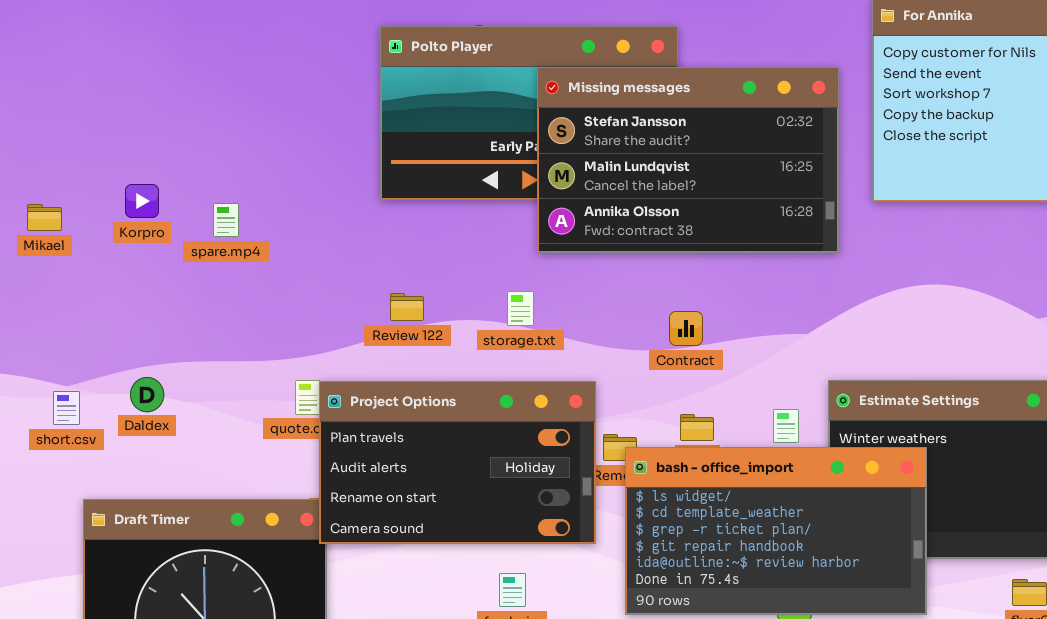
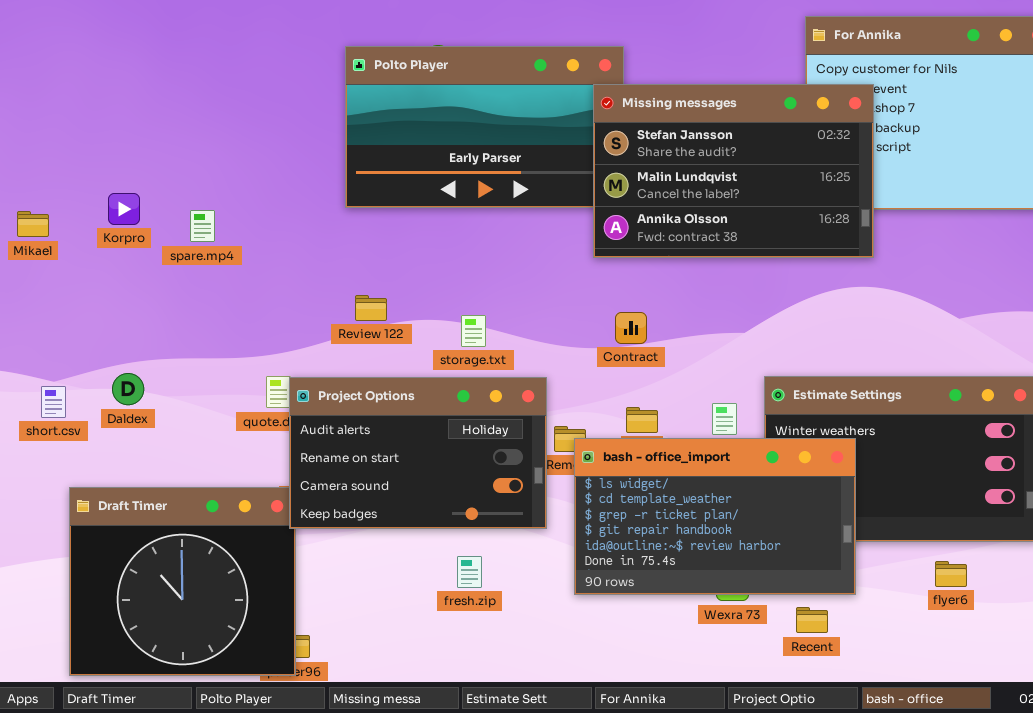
Missing messages: [537,67,839,253] -> [593,84,874,258], moved
storage.txt: [507,291,534,326] -> [461,315,486,347], moved
Project Options: [319,381,596,544] -> [289,377,547,529], scrolled down 1 row

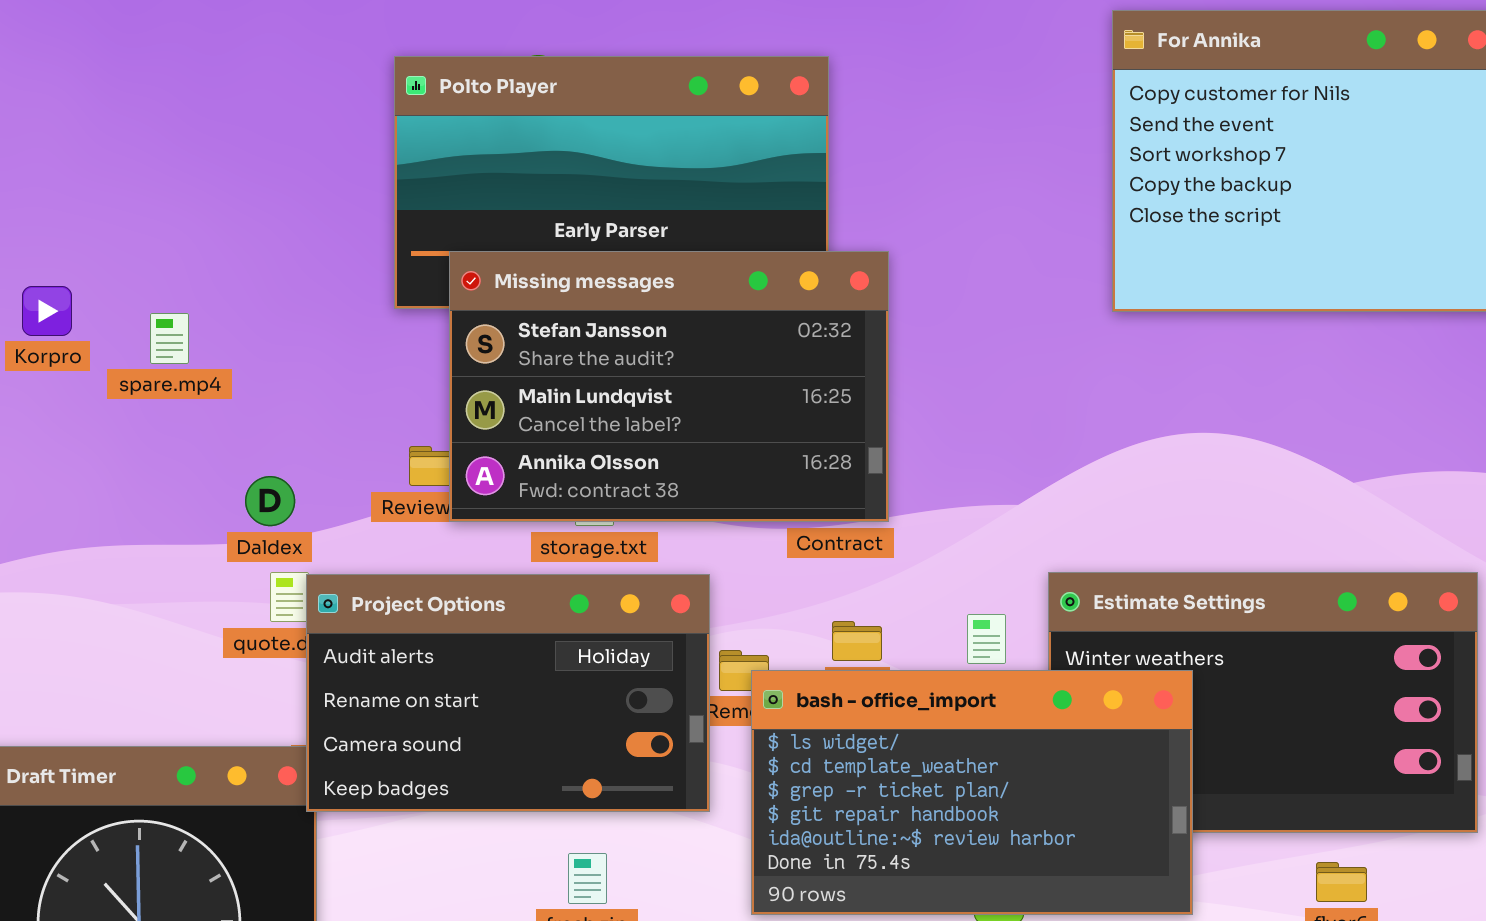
Missing messages: [593,84,874,258] -> [449,251,889,522], moved
Daldex: [112,373,144,405] -> [245,476,295,526], moved

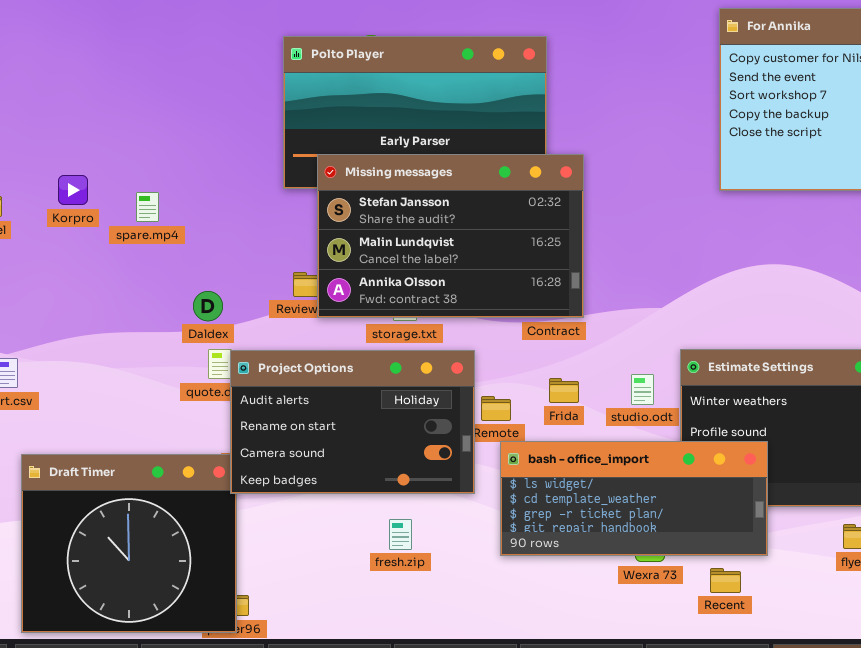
bash - office_import: [751,670,1193,915] -> [500,441,768,556], resized

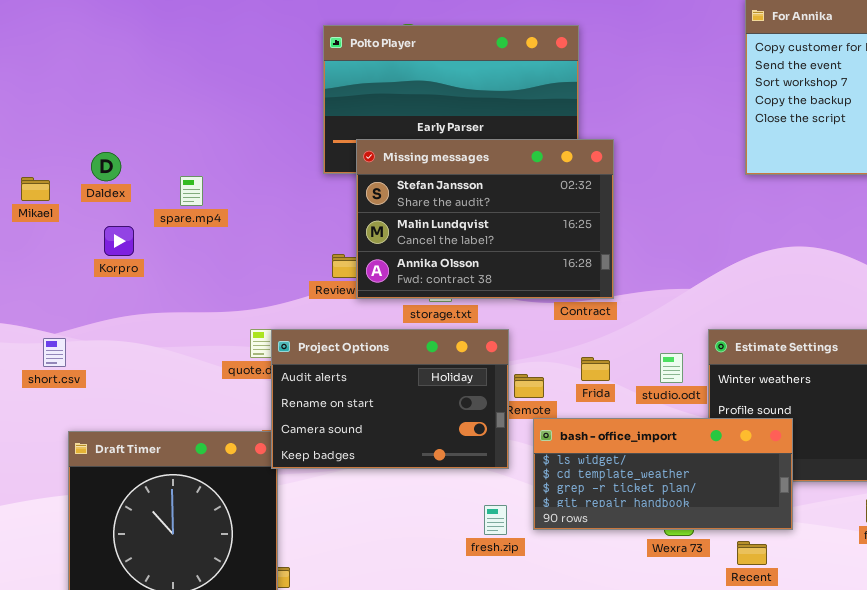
Korpro: [58,175,88,205] -> [104,226,134,256], moved
Daldex: [193,291,223,321] -> [91,152,121,181], moved
fresh.zip: [389,519,412,550] -> [484,505,507,535], moved

